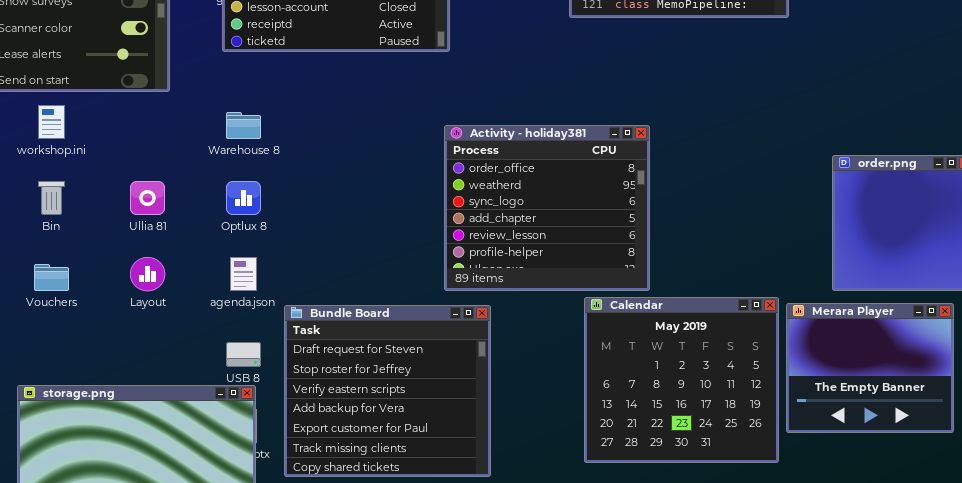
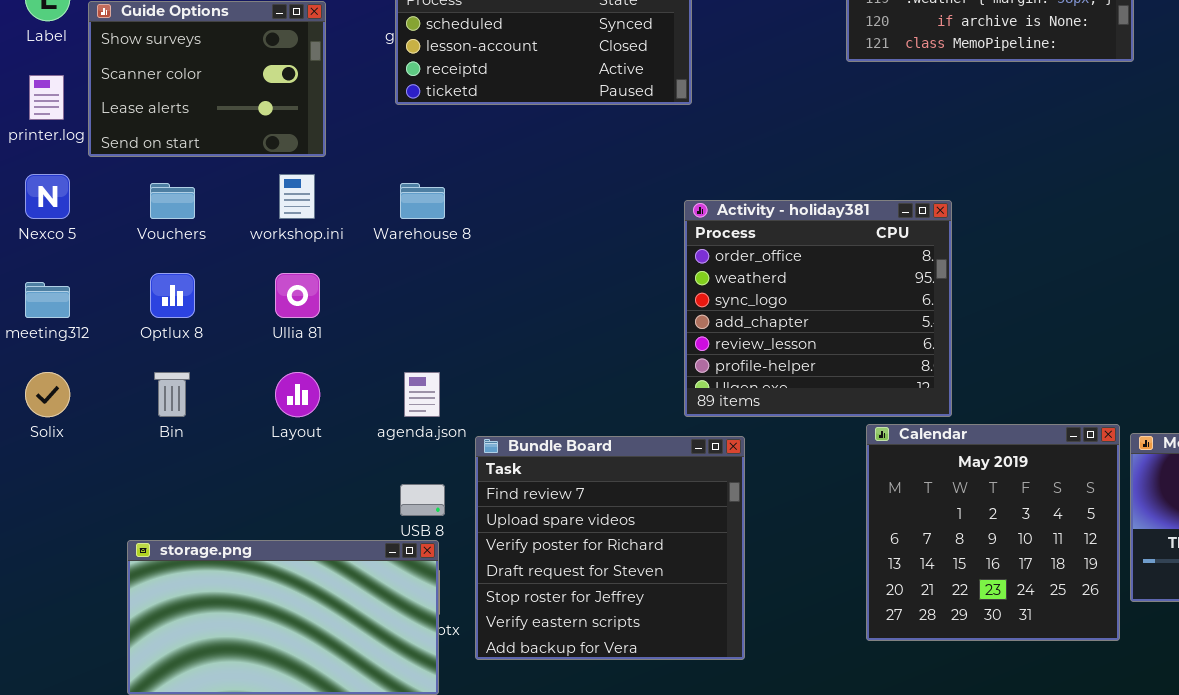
workshop.ini: [38,105,65,139] -> [279,174,315,219], moved
Bin: [38,181,65,215] -> [154,372,190,417], moved
Optlux 8: [226,181,261,215] -> [150,273,195,318], moved
Vouchers: [34,264,69,291] -> [150,183,195,219], moved
Bundle Board: [284,305,491,477] -> [475,436,745,660], scrolled up 3 rows

